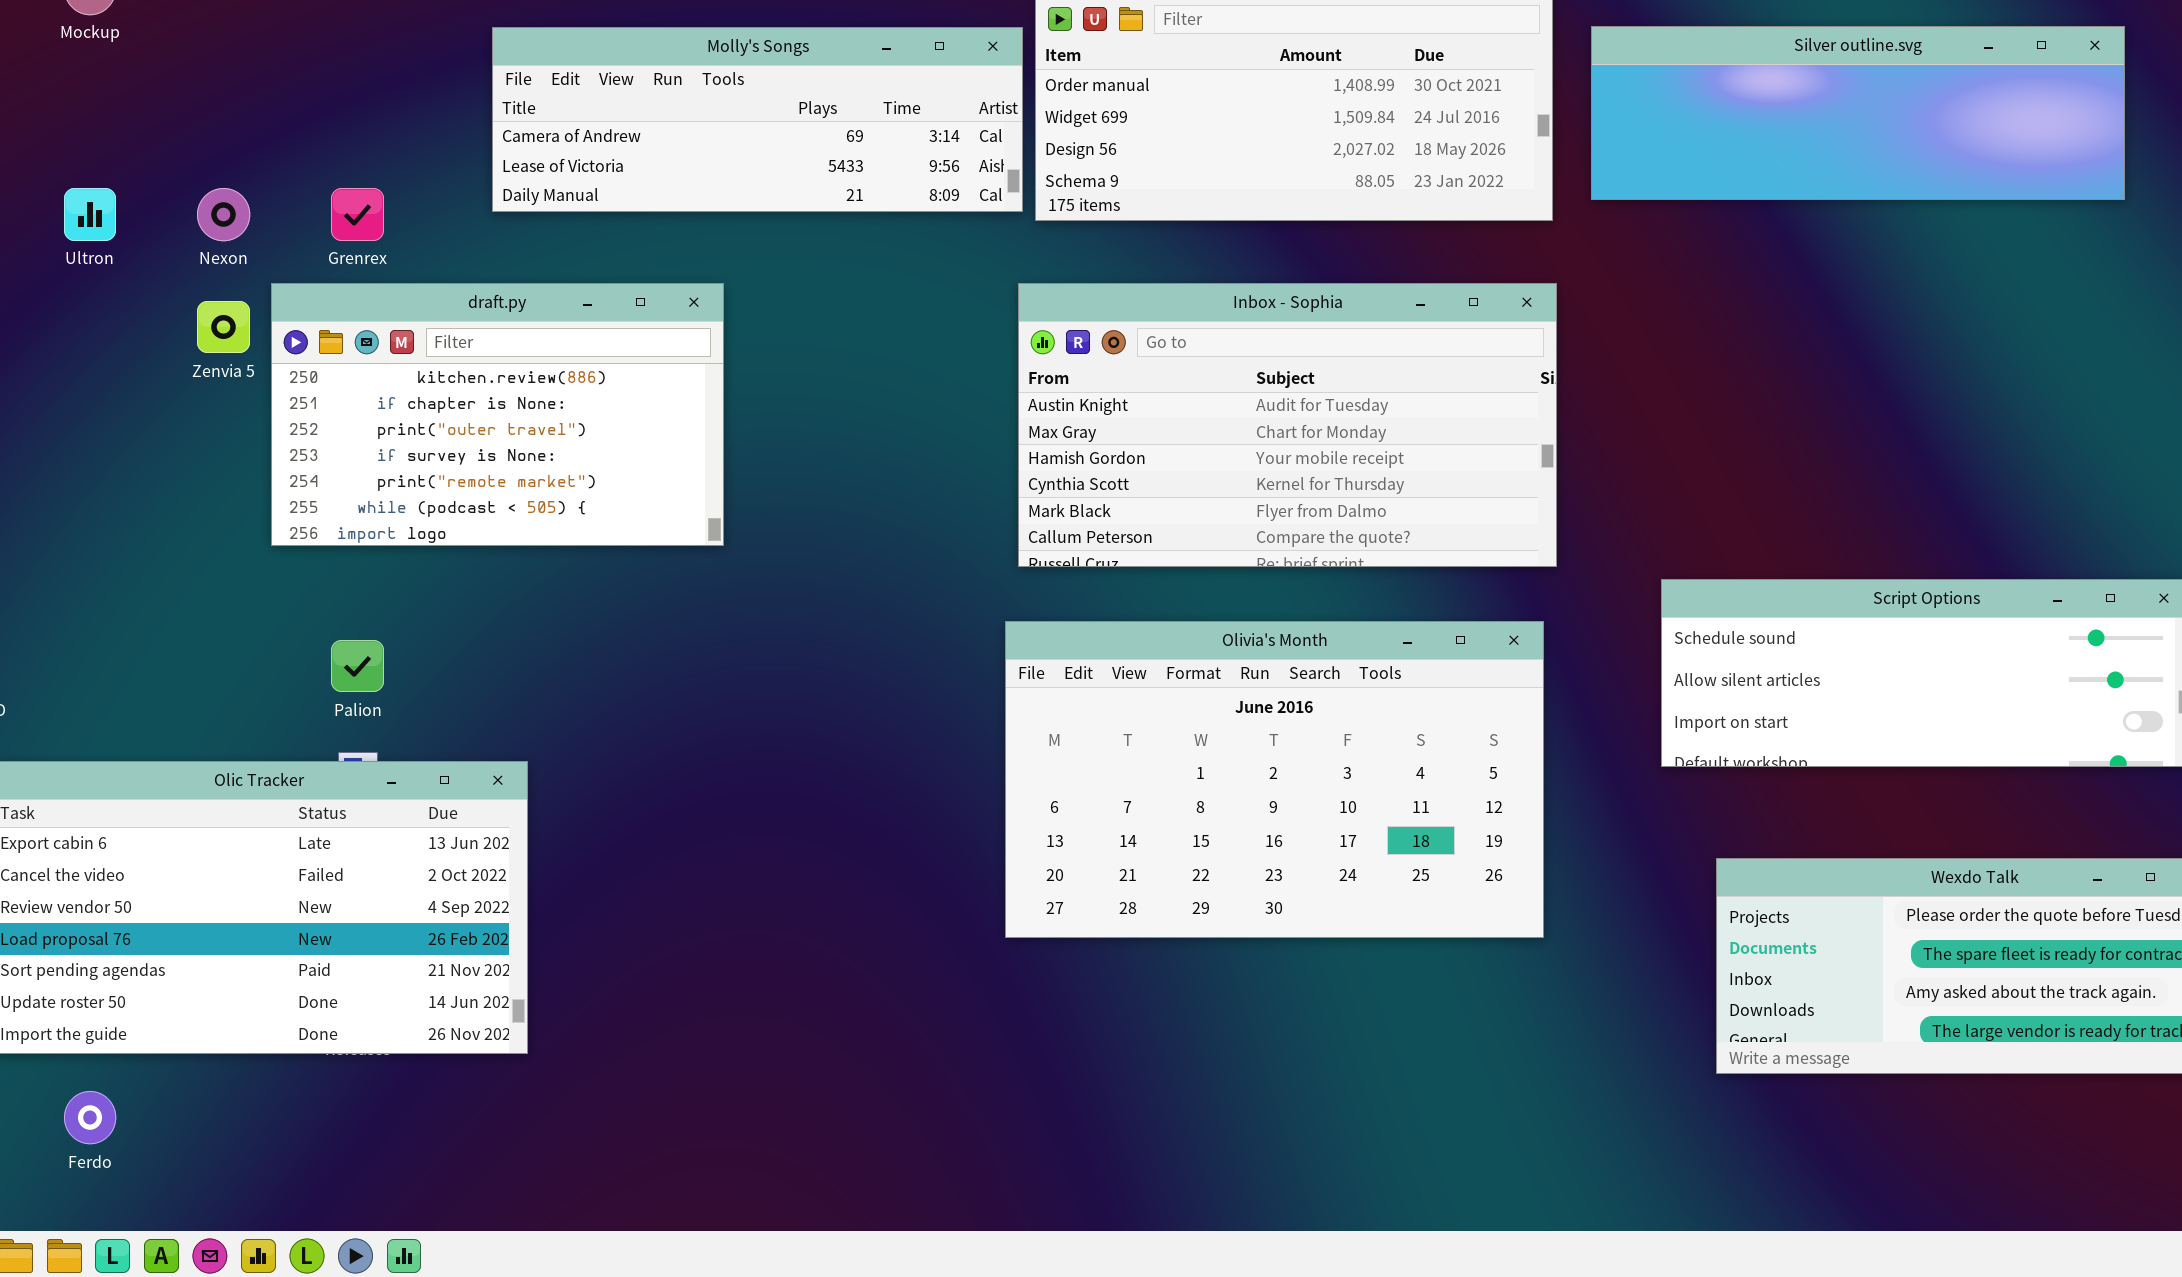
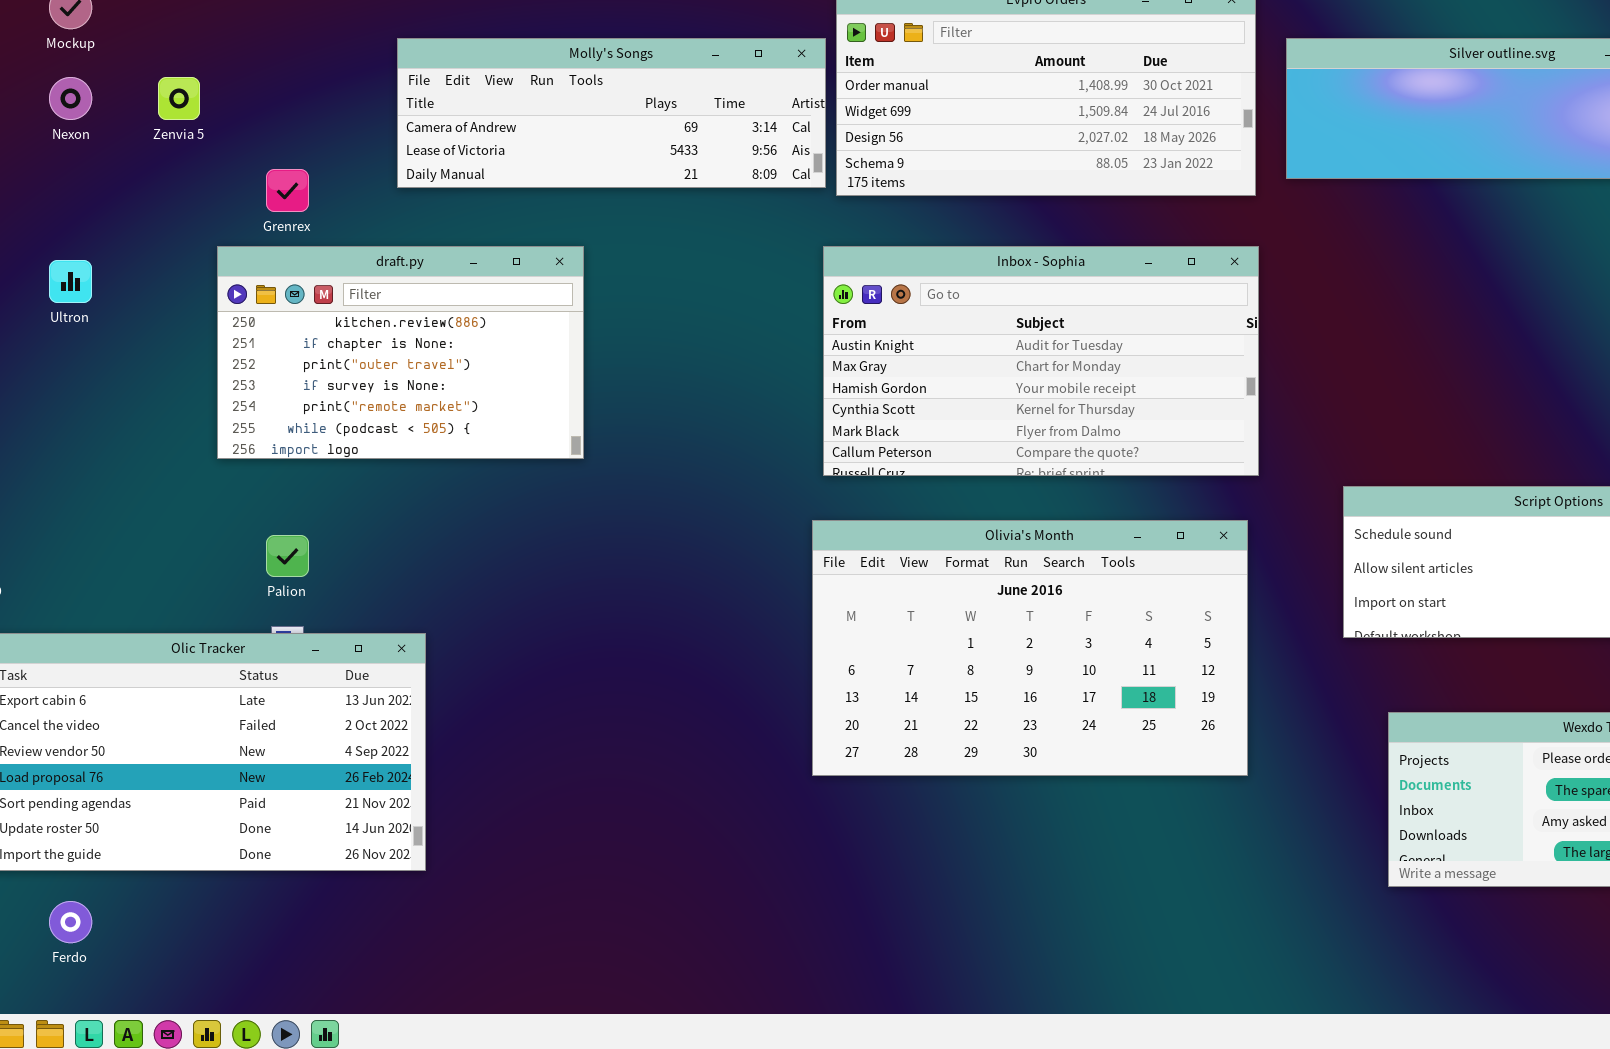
Ultron: [64,188,116,241] -> [49,260,92,303], moved
Nexon: [197,188,250,241] -> [49,77,92,120], moved
Zenvia 5: [197,301,250,353] -> [158,77,200,120], moved

